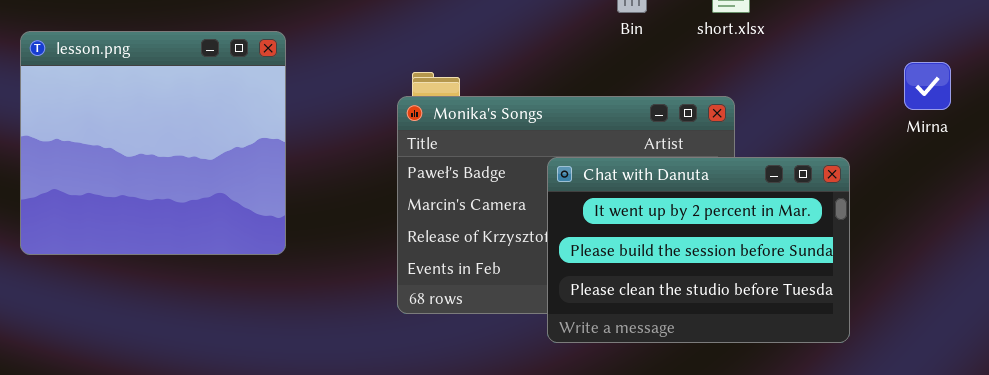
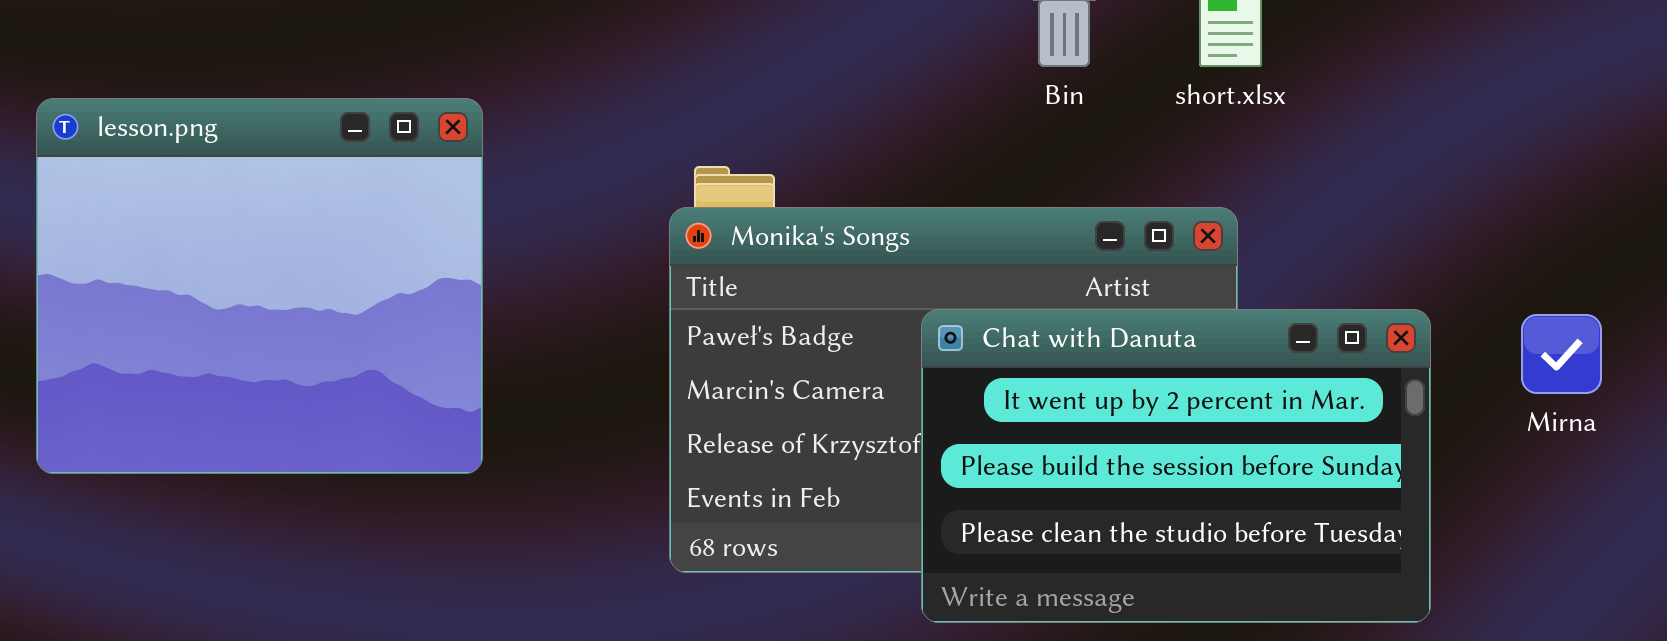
Mirna: [904,62,951,110] -> [1521,314,1602,394], moved

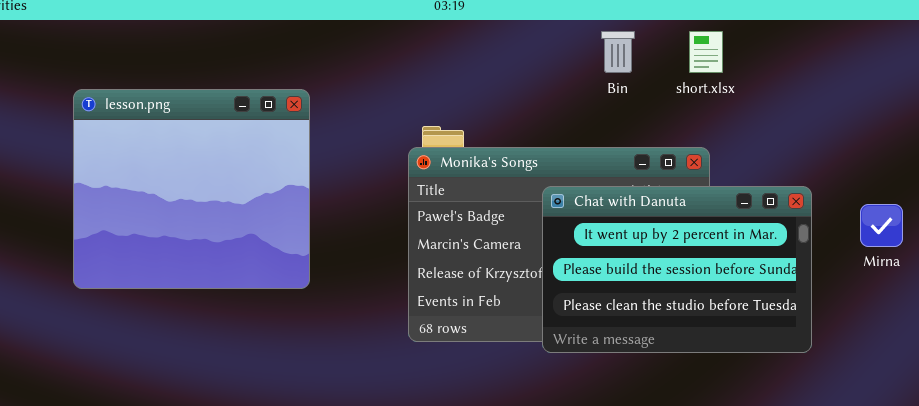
Chat with Danuta: [921,309,1431,623] -> [542,186,812,353], moved

